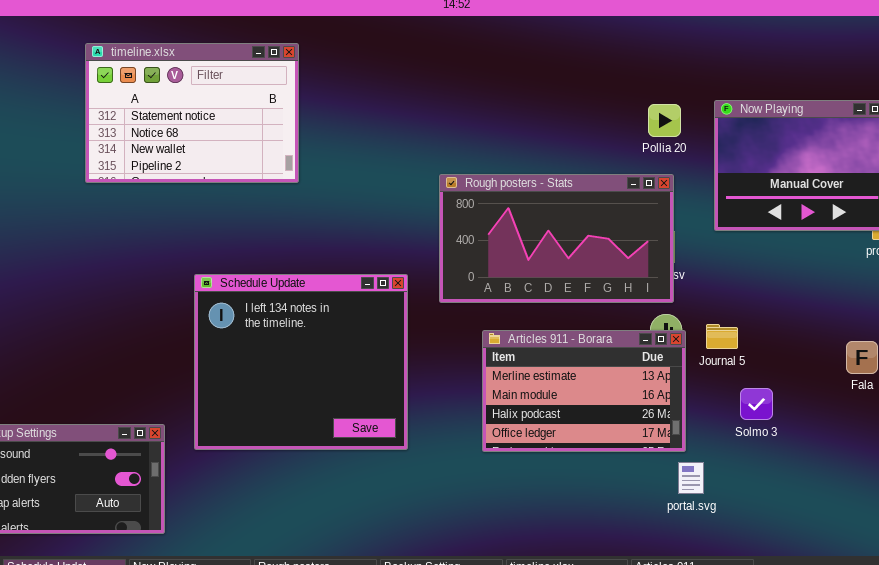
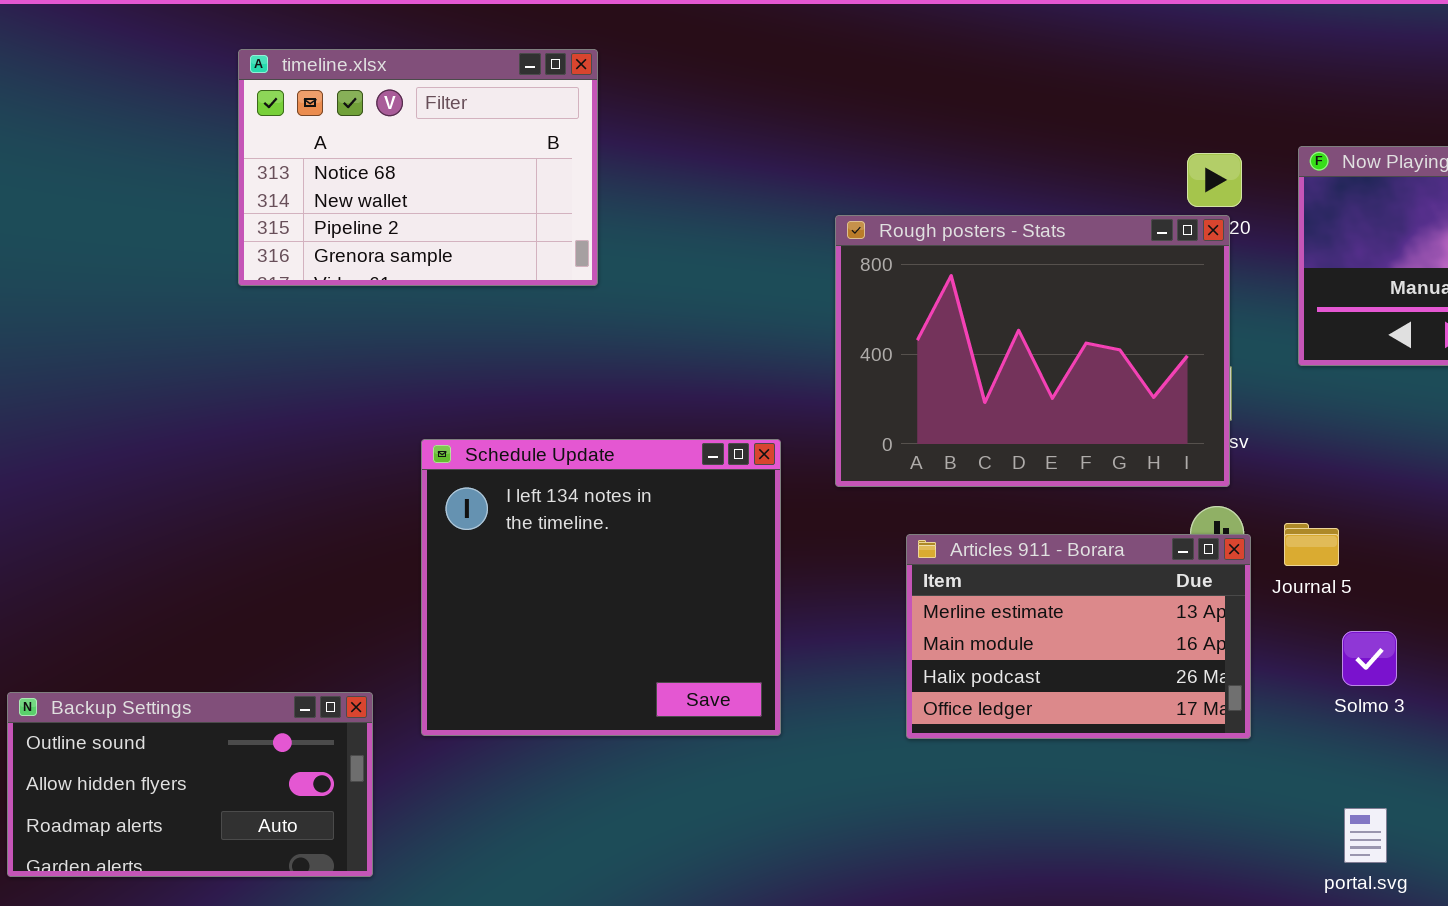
timeline.xlsx: [85,43,299,183] -> [238,49,598,286], scrolled down 1 row
Rough posters - Stats: [439,174,674,303] -> [835,215,1230,487], resized
portal.svg: [678,462,704,494] -> [1344,808,1387,863], moved

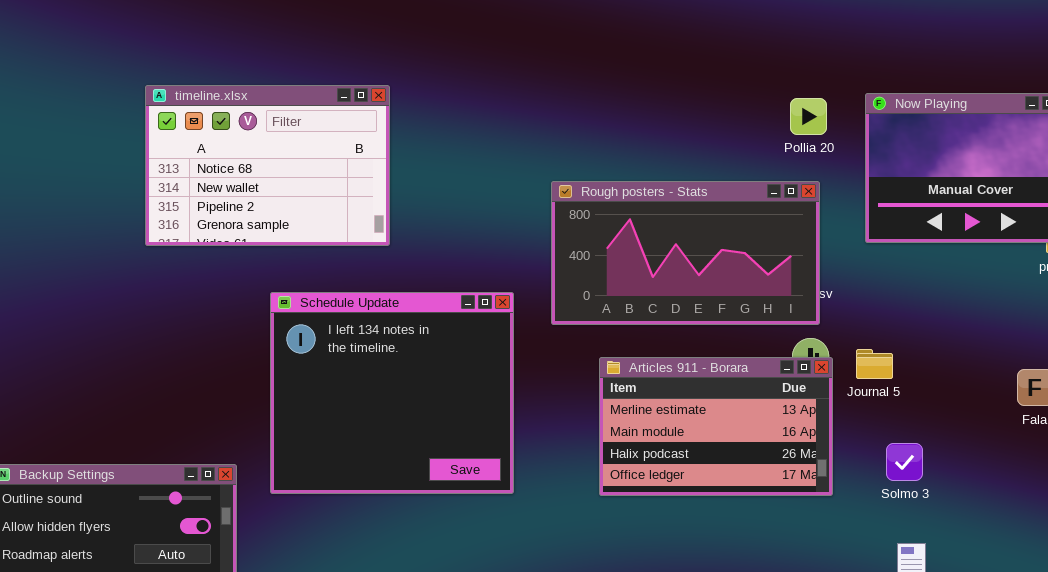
timeline.xlsx: [238,49,598,286] -> [145,85,390,246], moved
Rough posters - Stats: [835,215,1230,487] -> [551,181,820,325], resized
Solmo 3: [1342,631,1397,686] -> [886,443,923,481], moved

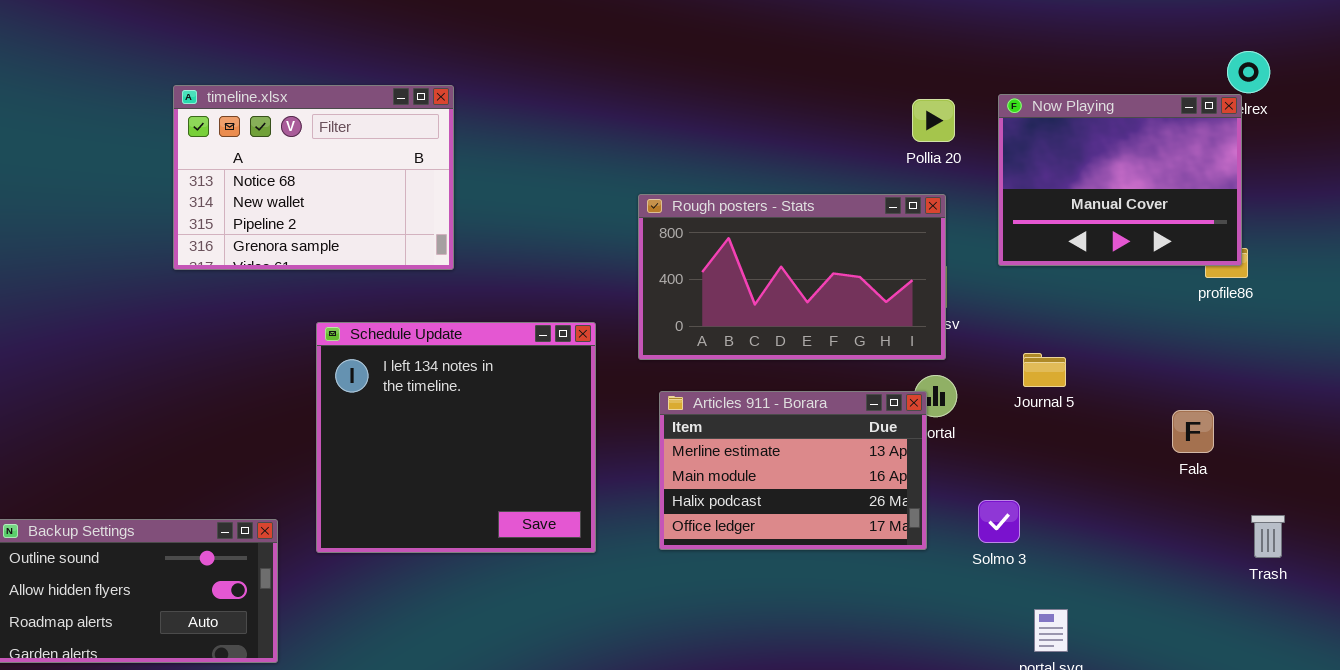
Journal 5: [856,349,893,379] -> [1023,353,1066,387], moved
Articles 911 - Borara: [599,357,833,496] -> [659,391,927,550], moved
Solmo 3: [886,443,923,481] -> [978,500,1020,543], moved

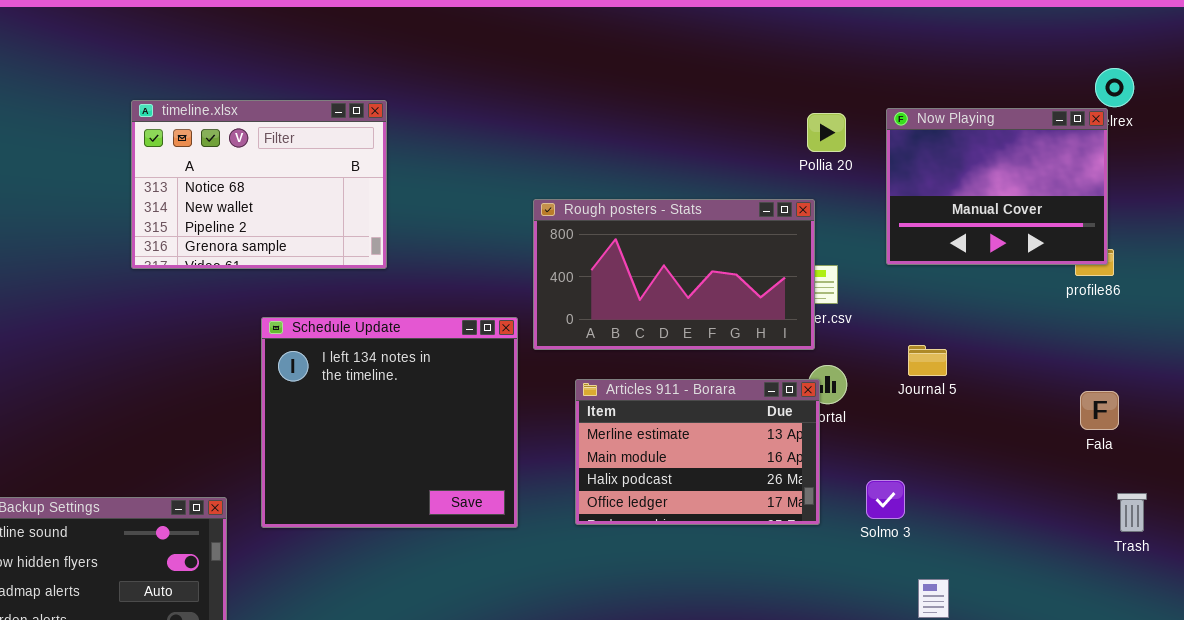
Rough posters - Stats: [638,194,946,360] -> [533,199,815,350], moved
Fala: [1172,410,1214,453] -> [1080,391,1119,430], moved

